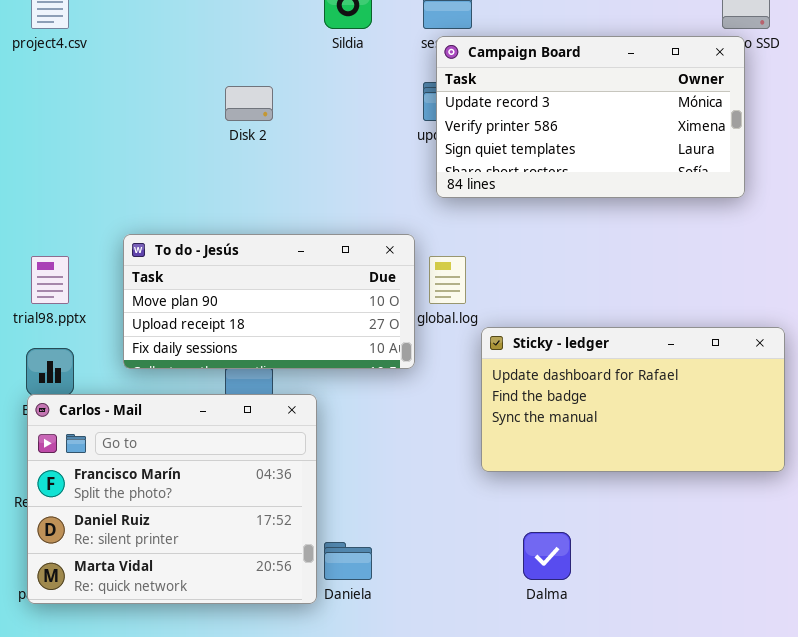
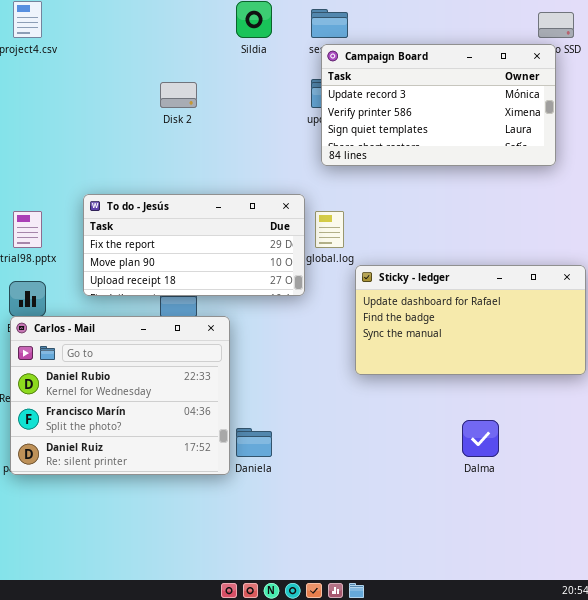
To do - Jesús: [123,234,415,369] -> [83,194,305,296], scrolled up 1 row
Carlos - Mail: [27,394,317,604] -> [10,316,230,475], scrolled up 1 row
Dalma: [523,532,571,580] -> [462,420,499,457], moved

